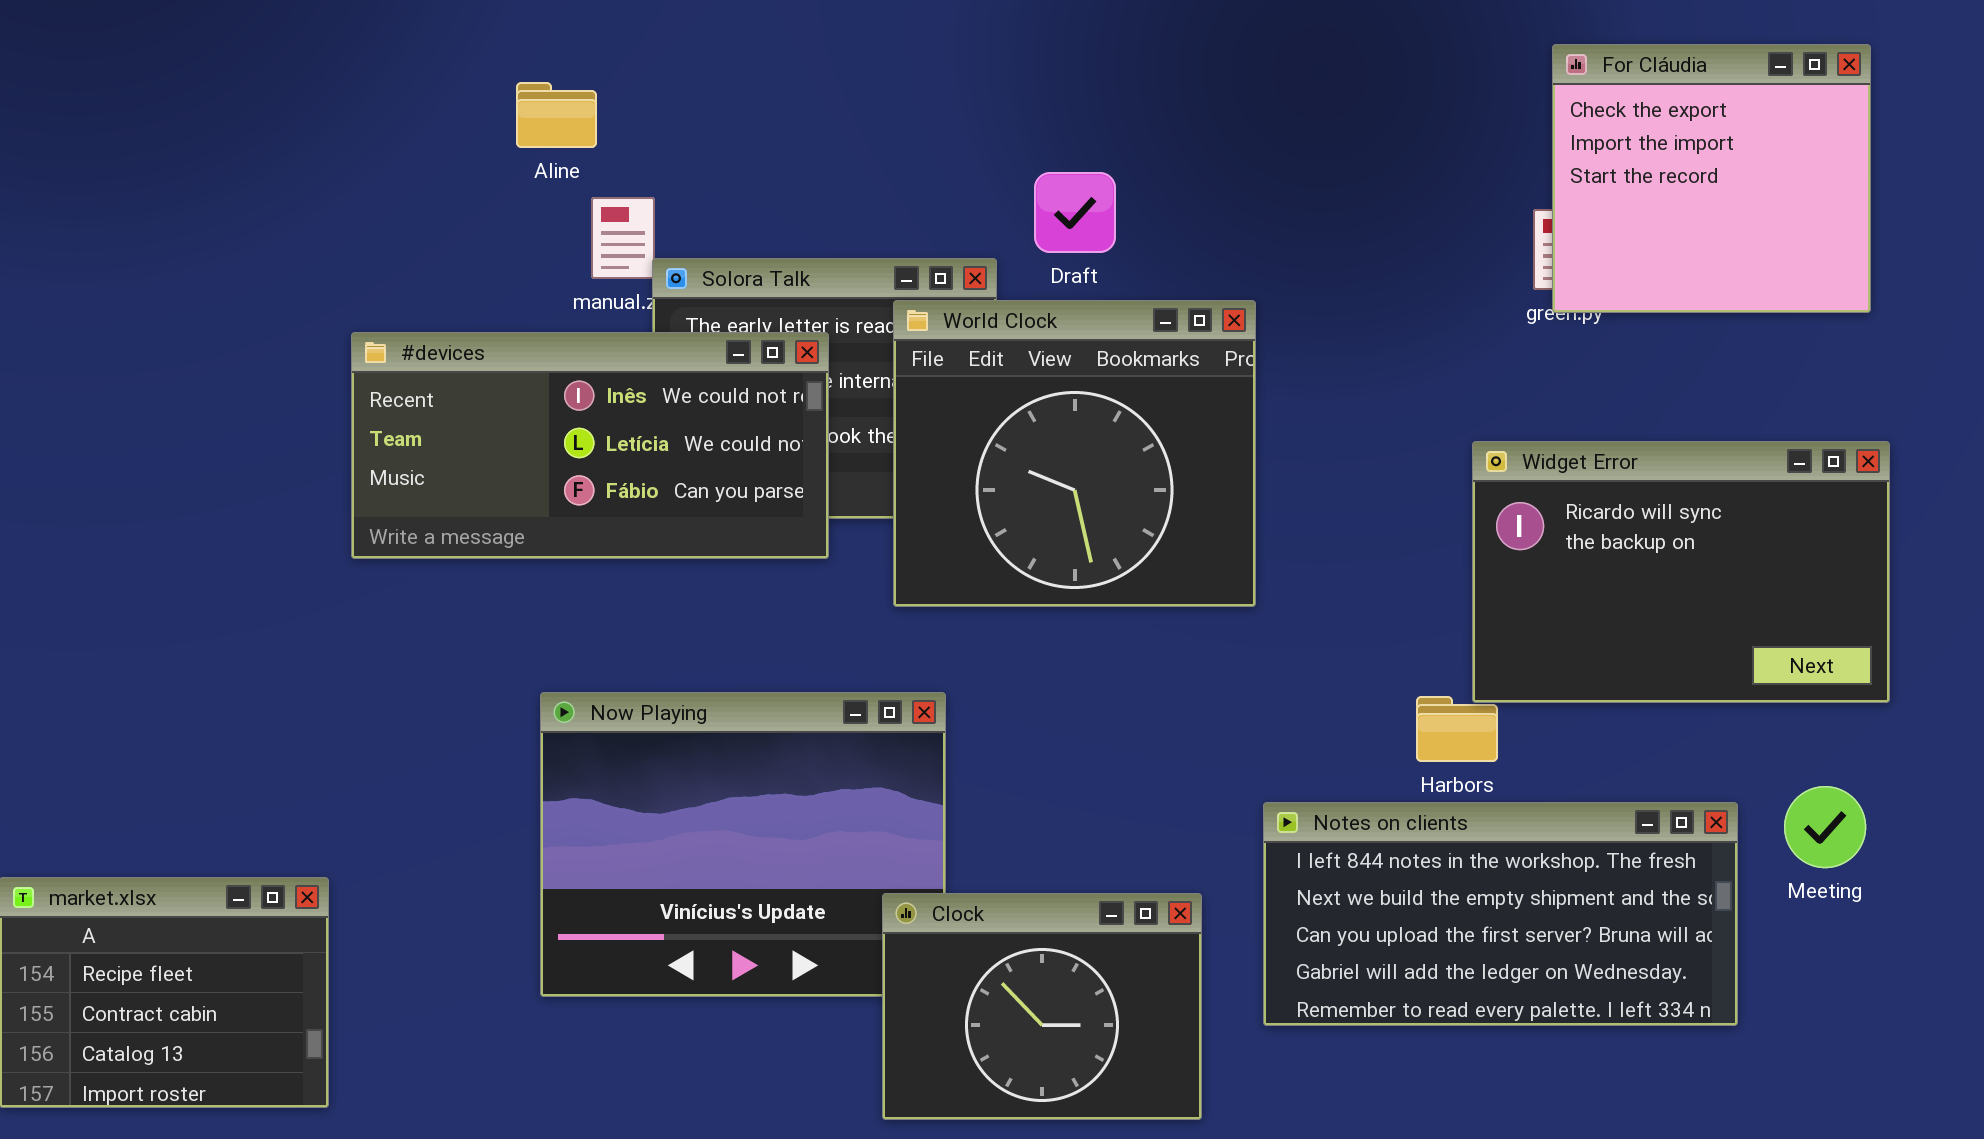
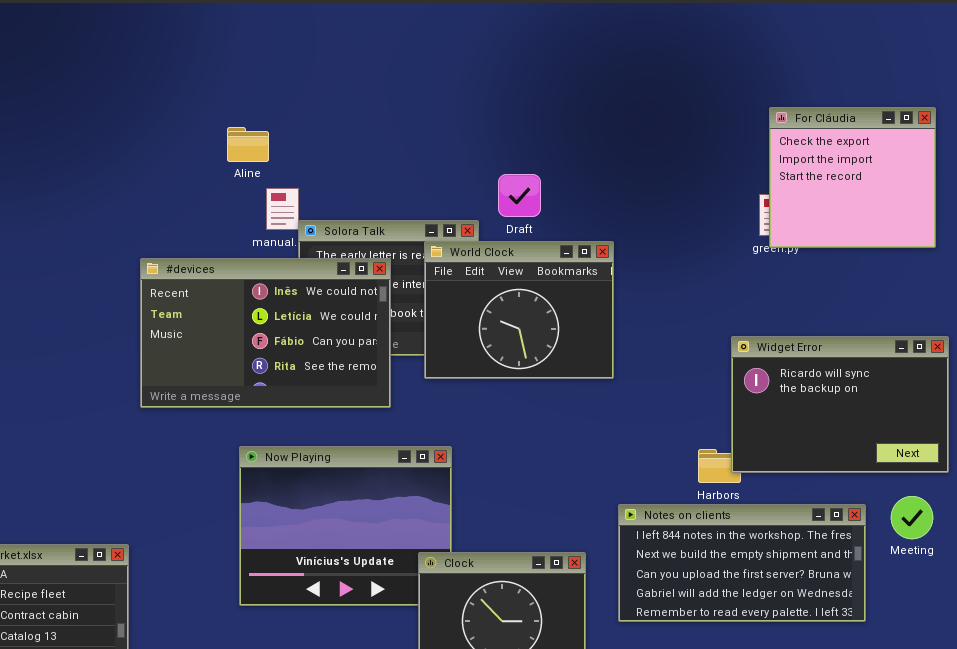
World Clock: [893,300,1256,607] -> [424,241,614,379], resized
#devices: [351,332,829,559] -> [140,258,391,408], resized
Widget Error: [1472,441,1890,703] -> [731,336,949,473], moved

